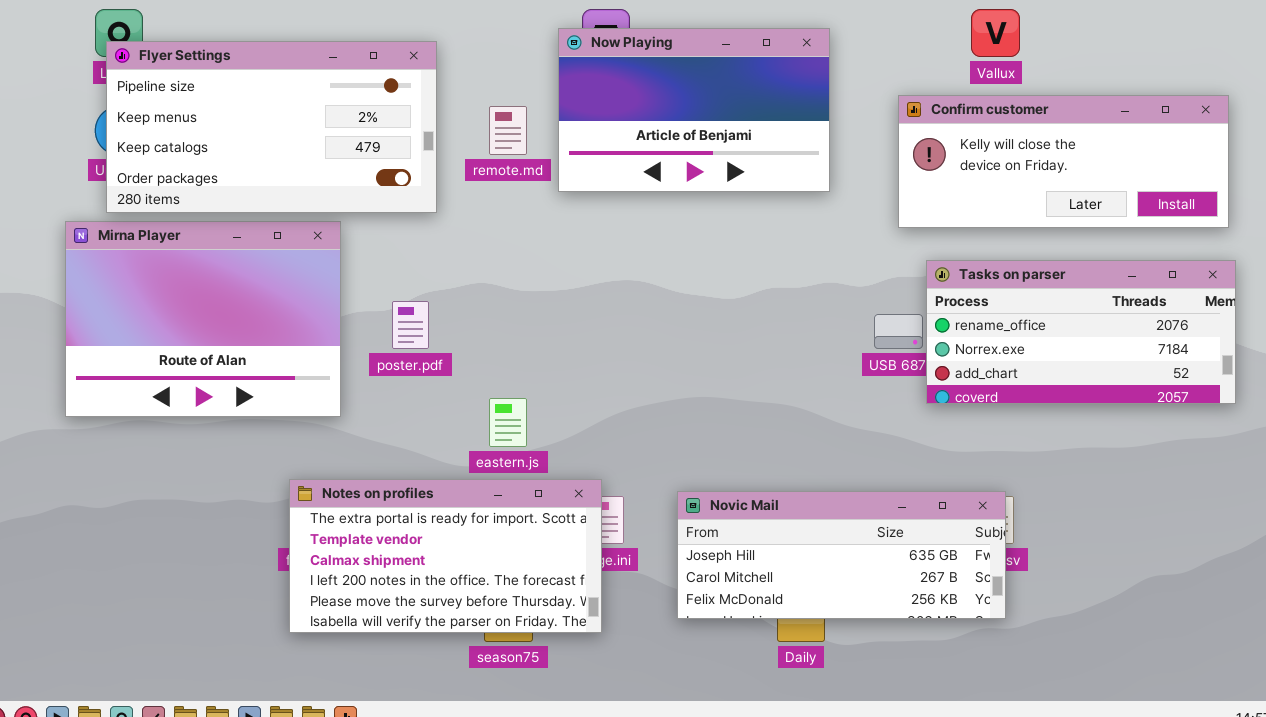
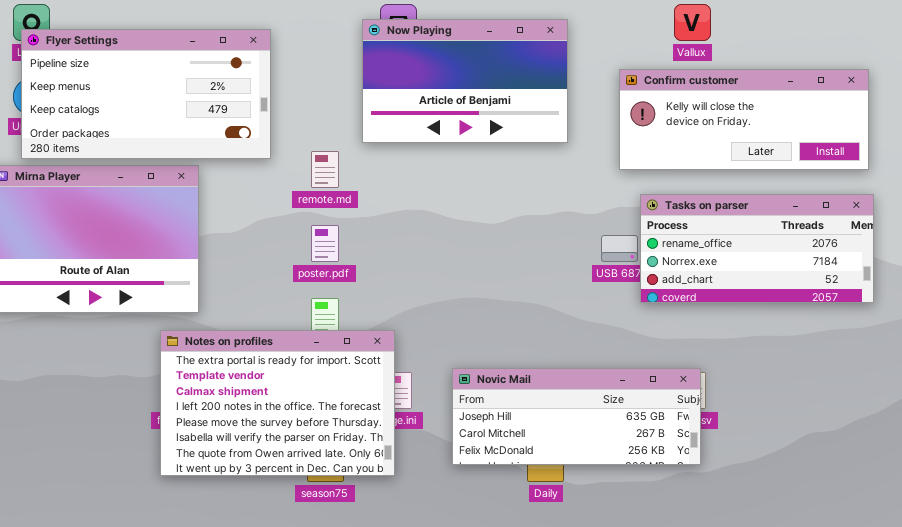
remote.md: [489,106,527,155] -> [311,151,339,188], moved
poster.pdf: [392,301,429,349] -> [311,225,339,262], moved
Notes on profiles: [289,479,602,633] -> [160,330,395,476], resized

